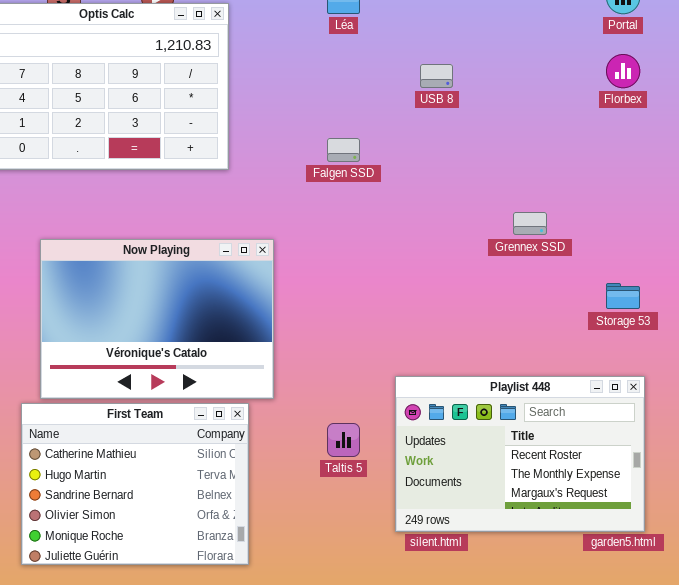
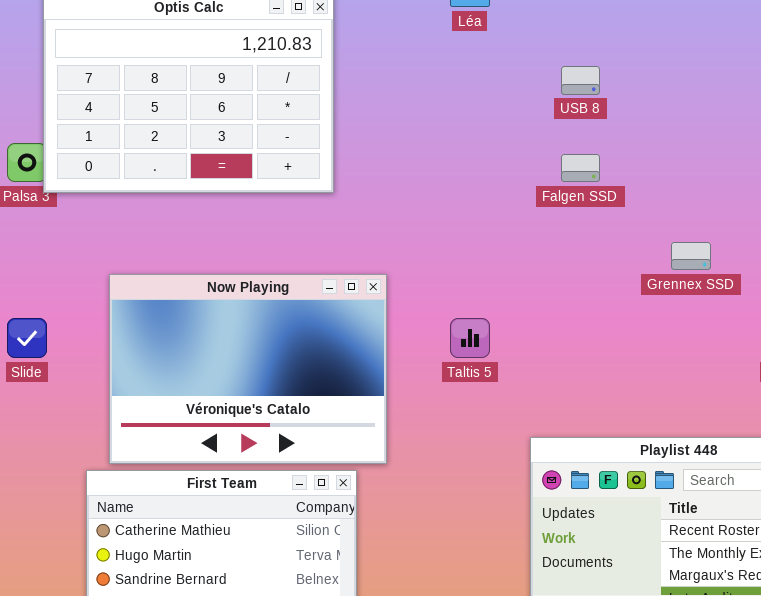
Falgen SSD: [327,138,360,162] -> [561,154,600,182], moved
Taltis 5: [327,423,360,457] -> [450,318,490,358], moved

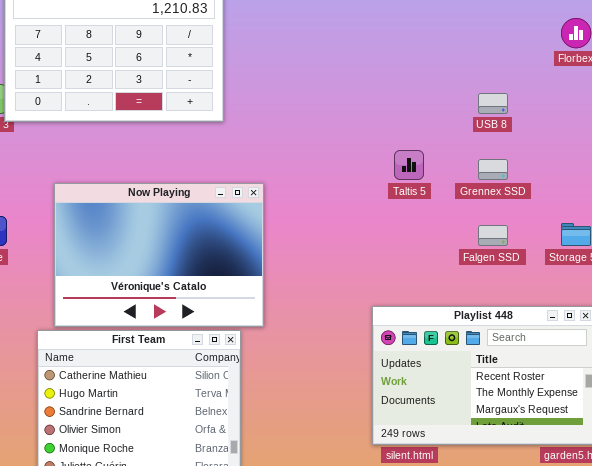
USB 8: [561,66,600,95] -> [478,93,508,114], moved
Falgen SSD: [561,154,600,182] -> [478,225,508,246], moved
Taltis 5: [450,318,490,358] -> [394,150,424,180], moved

